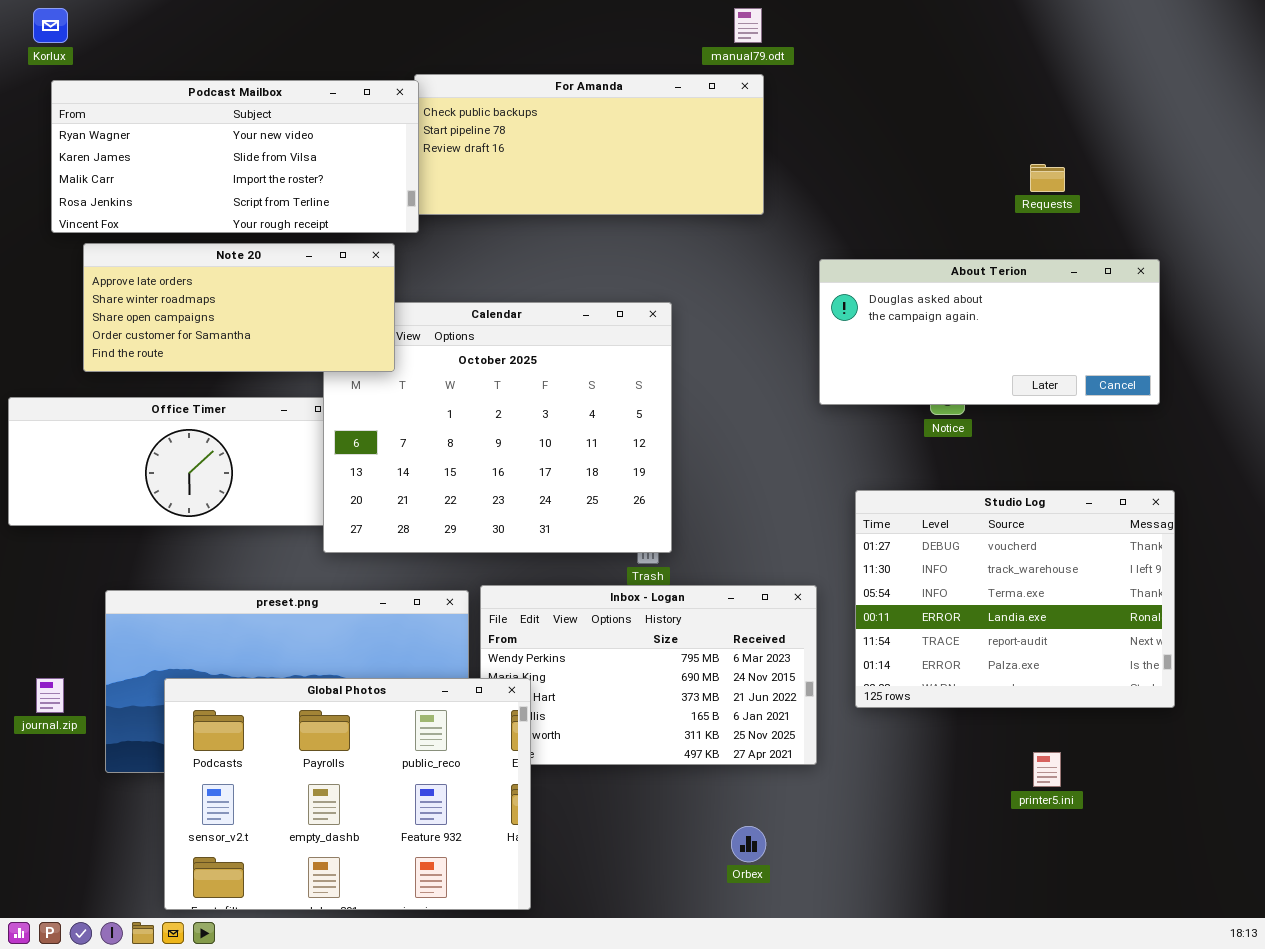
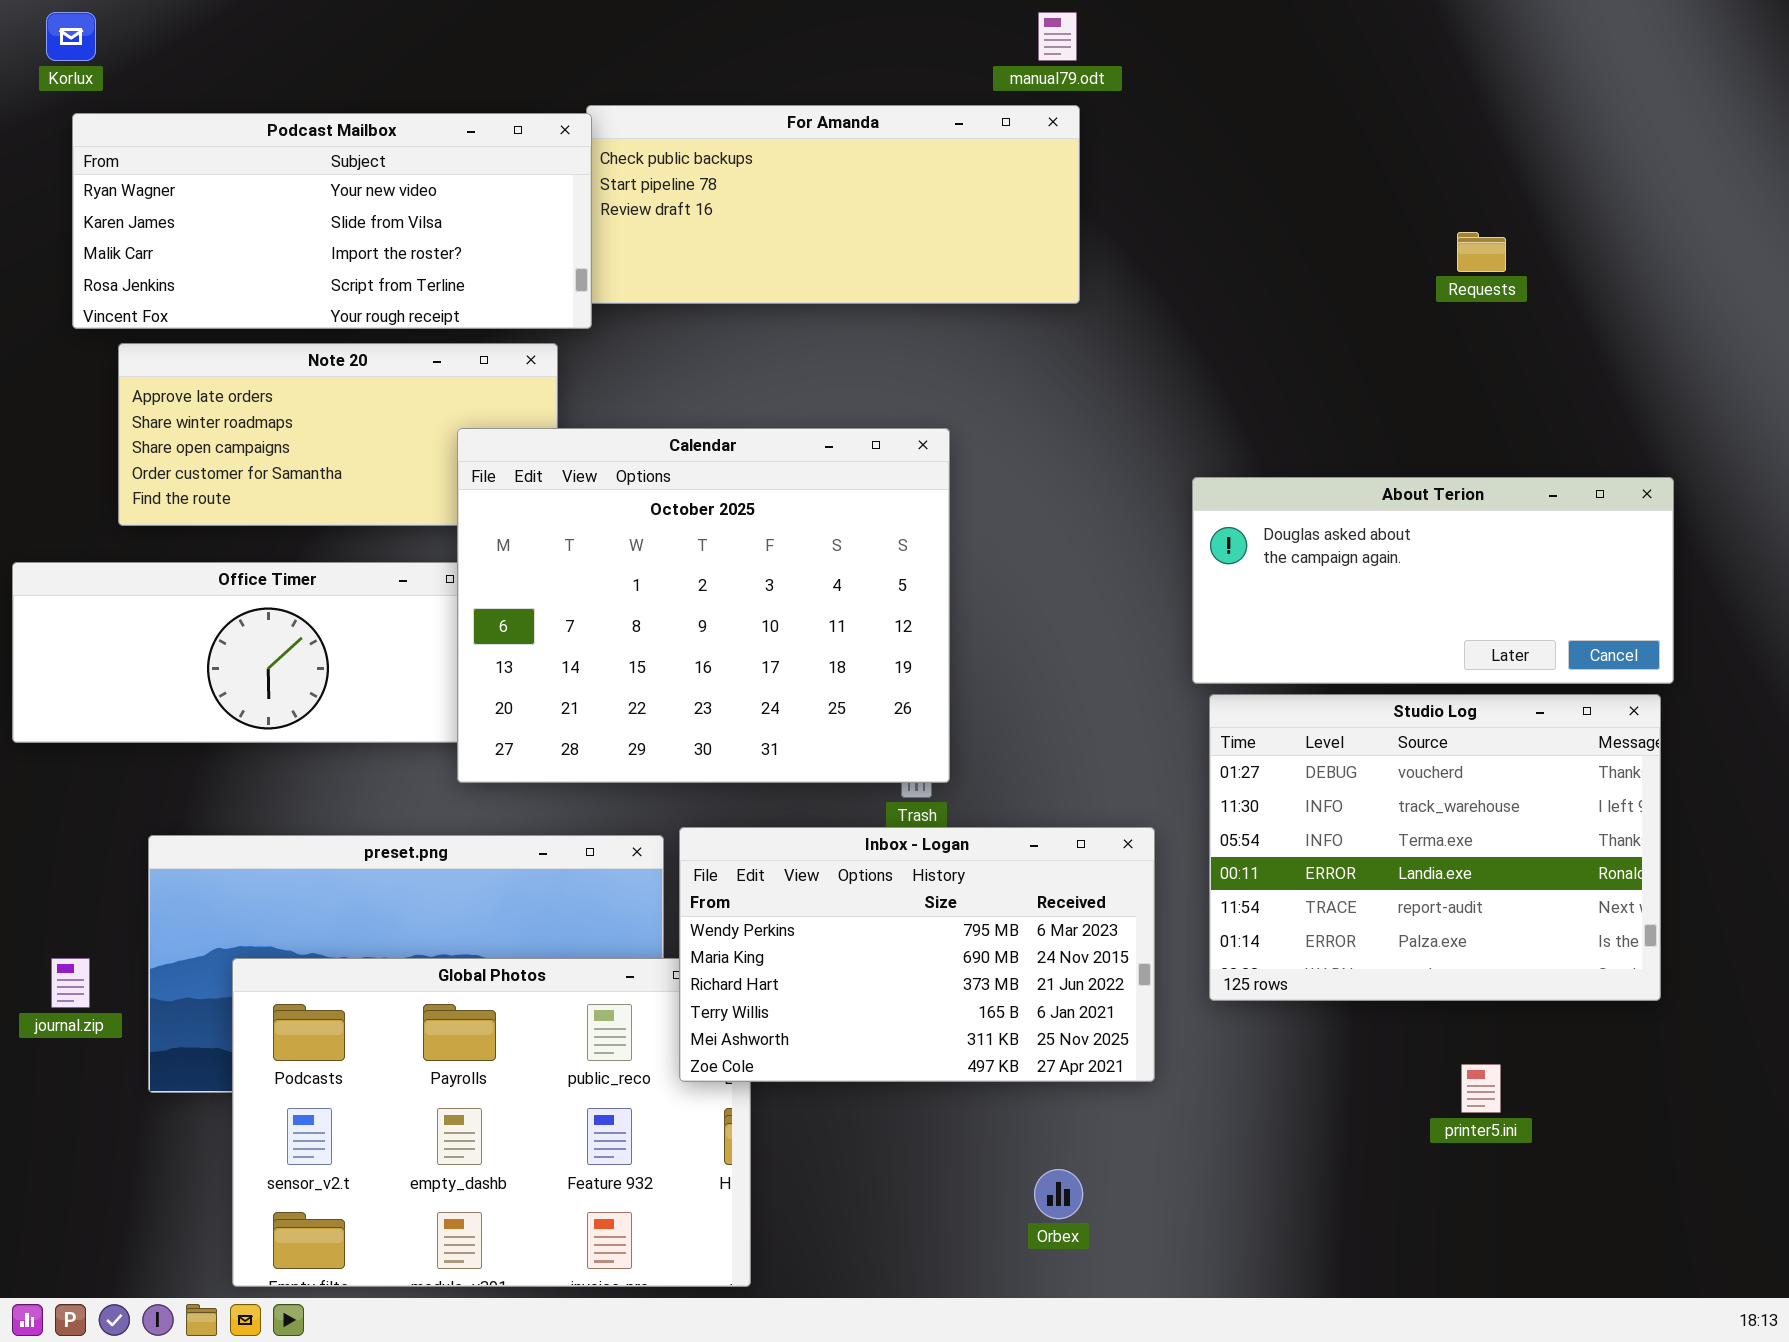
About Terion: [819,259,1160,405] -> [1192,477,1674,684], moved
Calendar: [323,302,672,553] -> [457,428,950,783], raised
Inbox - Logan: [480,585,817,765] -> [679,827,1155,1082], raised

